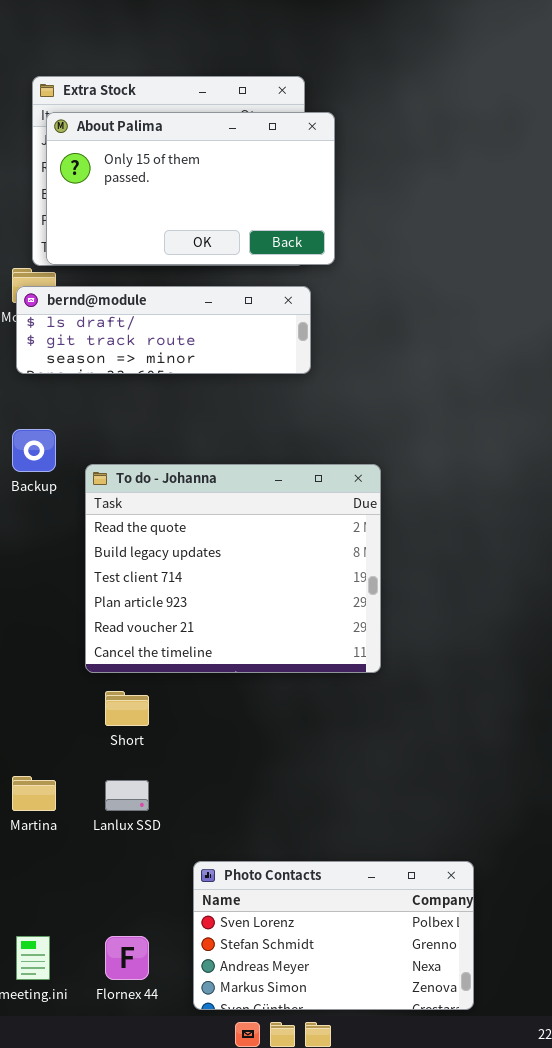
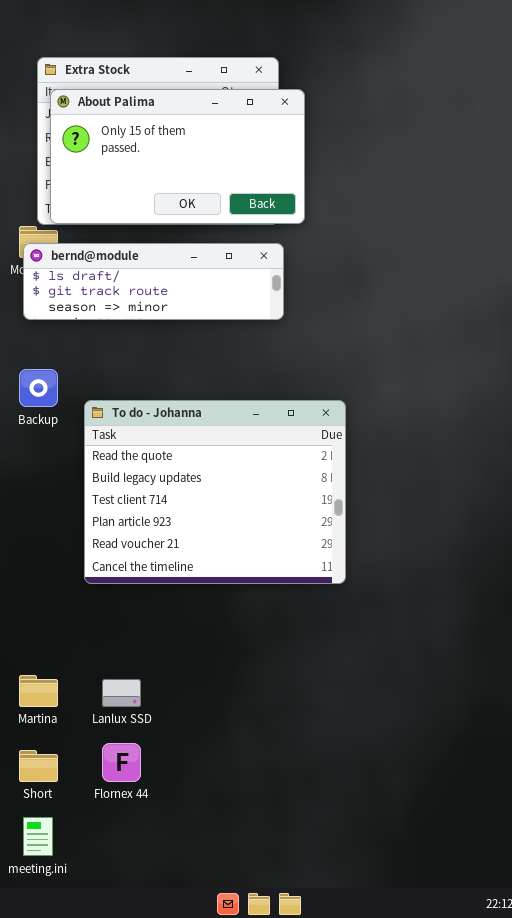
Short: [105,691,149,726] -> [19,750,58,782], moved
Photo Contacts: [193,861,474,1010] -> none, closed
Flornex 44: [105,936,149,980] -> [102,743,141,782], moved

